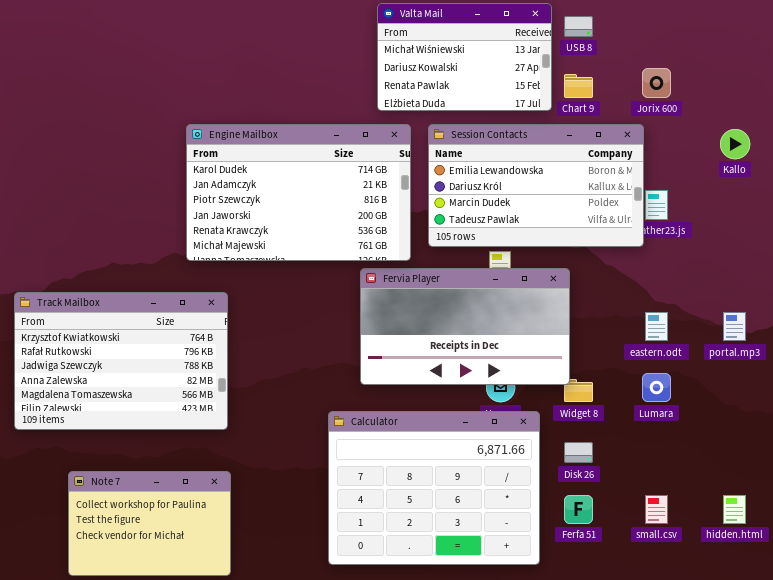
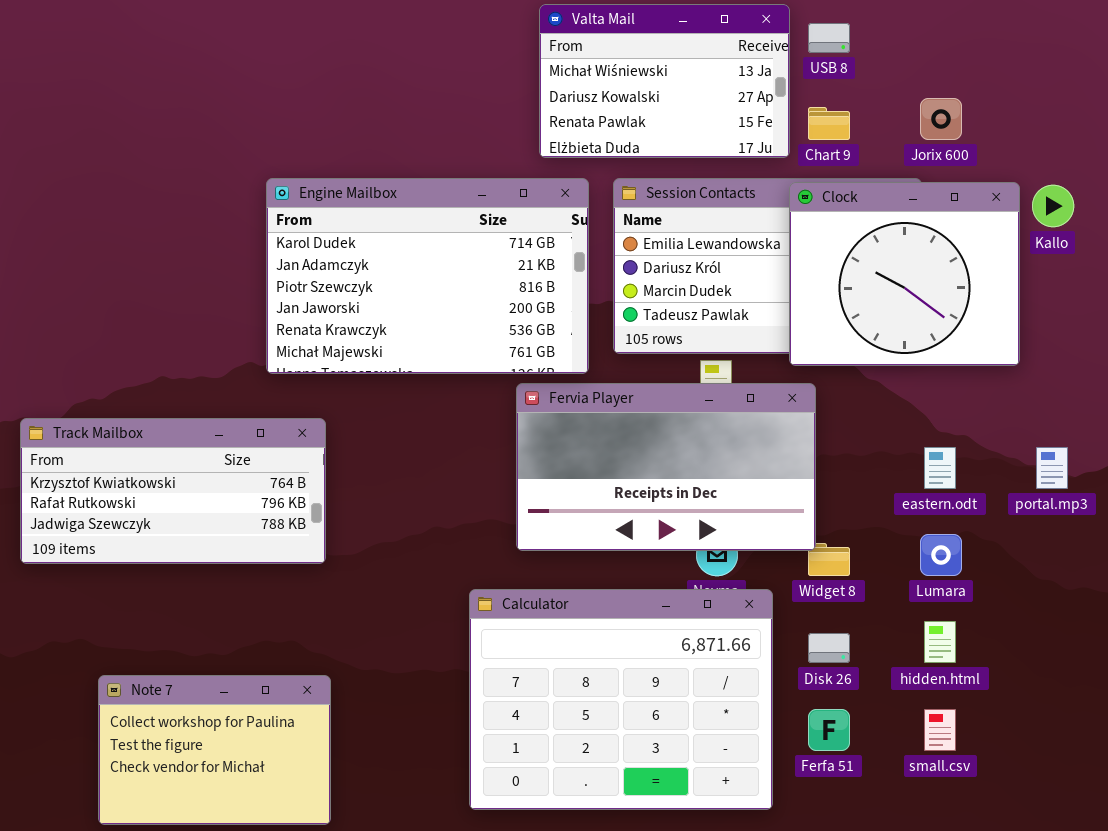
Clock: none -> [789,182,1020,366], opened
Track Mailbox: [14,292,228,430] -> [20,418,326,564], resized
hidden.html: [723,495,746,524] -> [924,621,956,663], moved

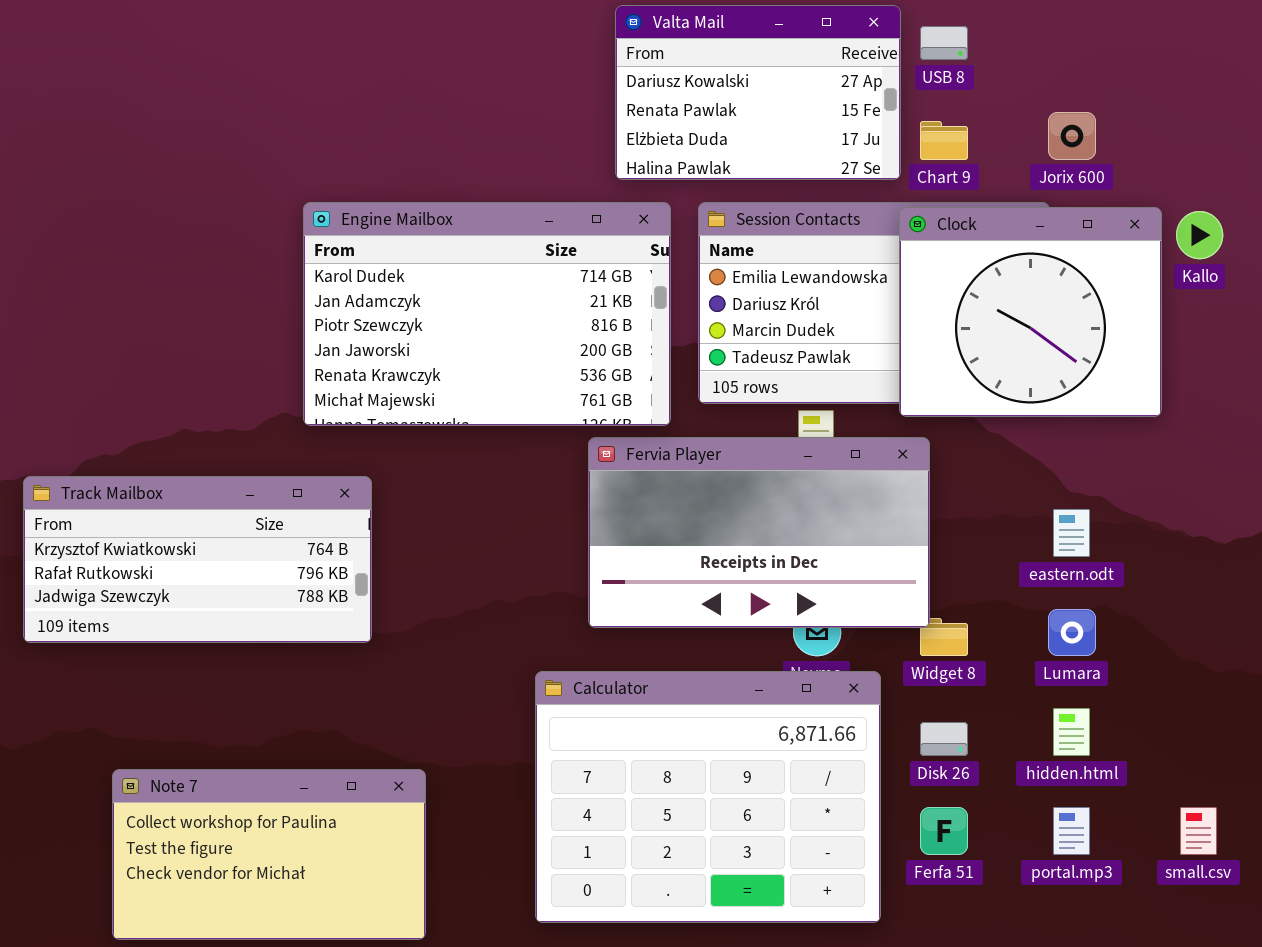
Valta Mail: [539,4,790,158] -> [615,5,901,180], scrolled down 1 row
portal.mp3: [1036,447,1068,489] -> [1053,807,1090,855], moved
Note 7: [98,675,331,825] -> [112,769,426,940], resized
small.csv: [924,709,956,751] -> [1180,807,1217,855], moved

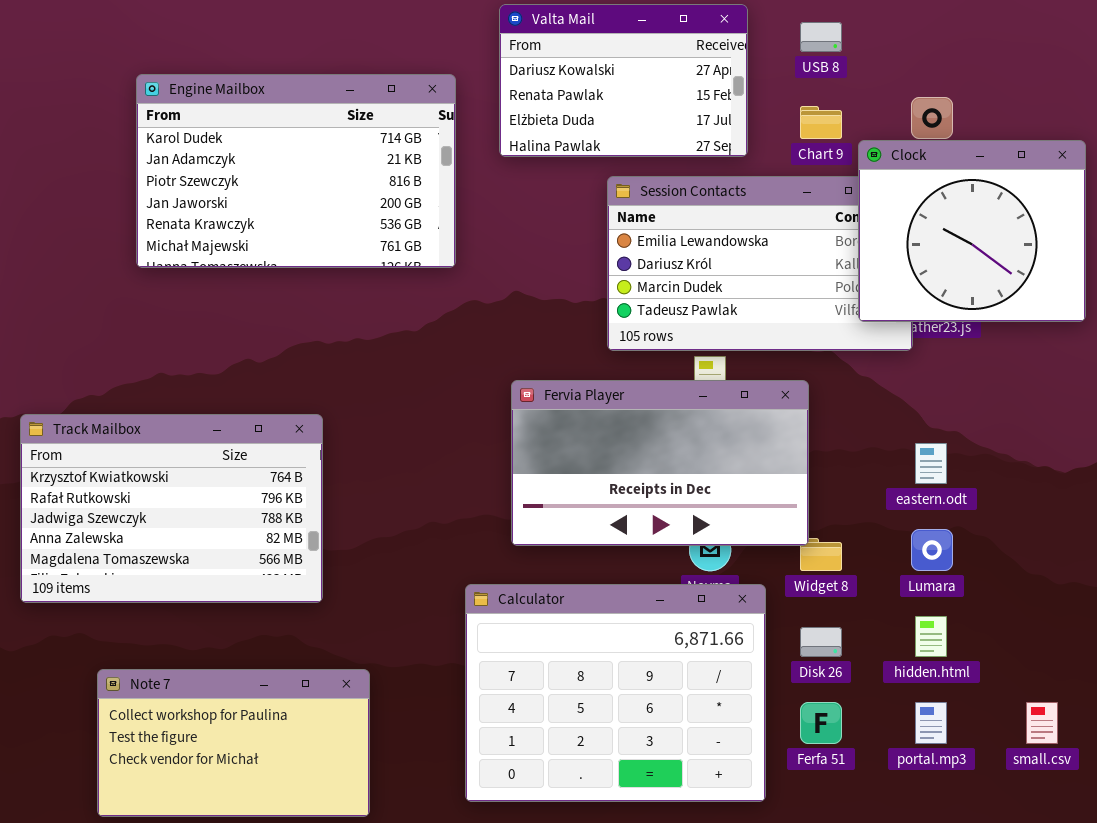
Valta Mail: [615,5,901,180] -> [499,4,748,157], moved
Engine Mailbox: [303,202,671,426] -> [136,74,456,268], moved
Clock: [899,207,1162,417] -> [858,140,1086,322], moved
Track Mailbox: [23,476,372,643] -> [20,414,323,603], resized

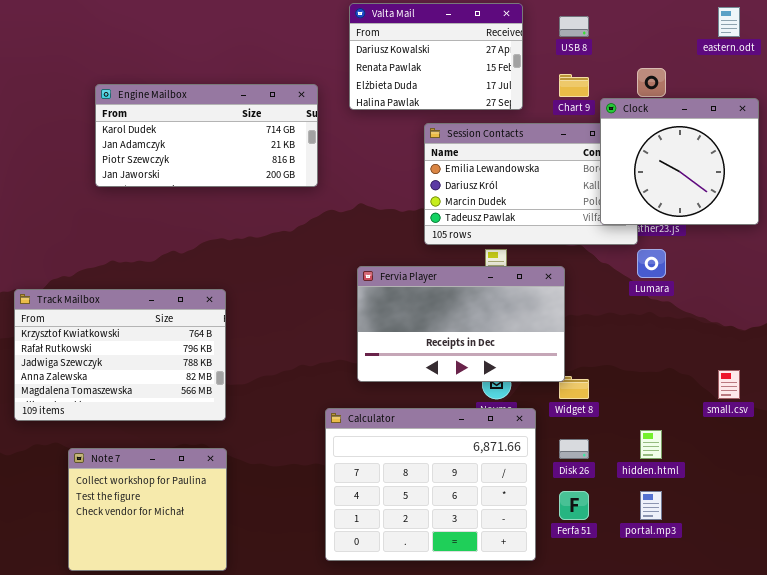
Engine Mailbox: [136,74,456,268] -> [95,84,318,187], resized
eastern.odt: [915,443,947,484] -> [718,7,740,37], moved
Lumara: [911,529,953,571] -> [637,249,666,278], moved
Note 7: [97,669,370,817] -> [68,448,227,571], resized
small.csv: [1026,702,1058,744] -> [718,370,740,399], moved

